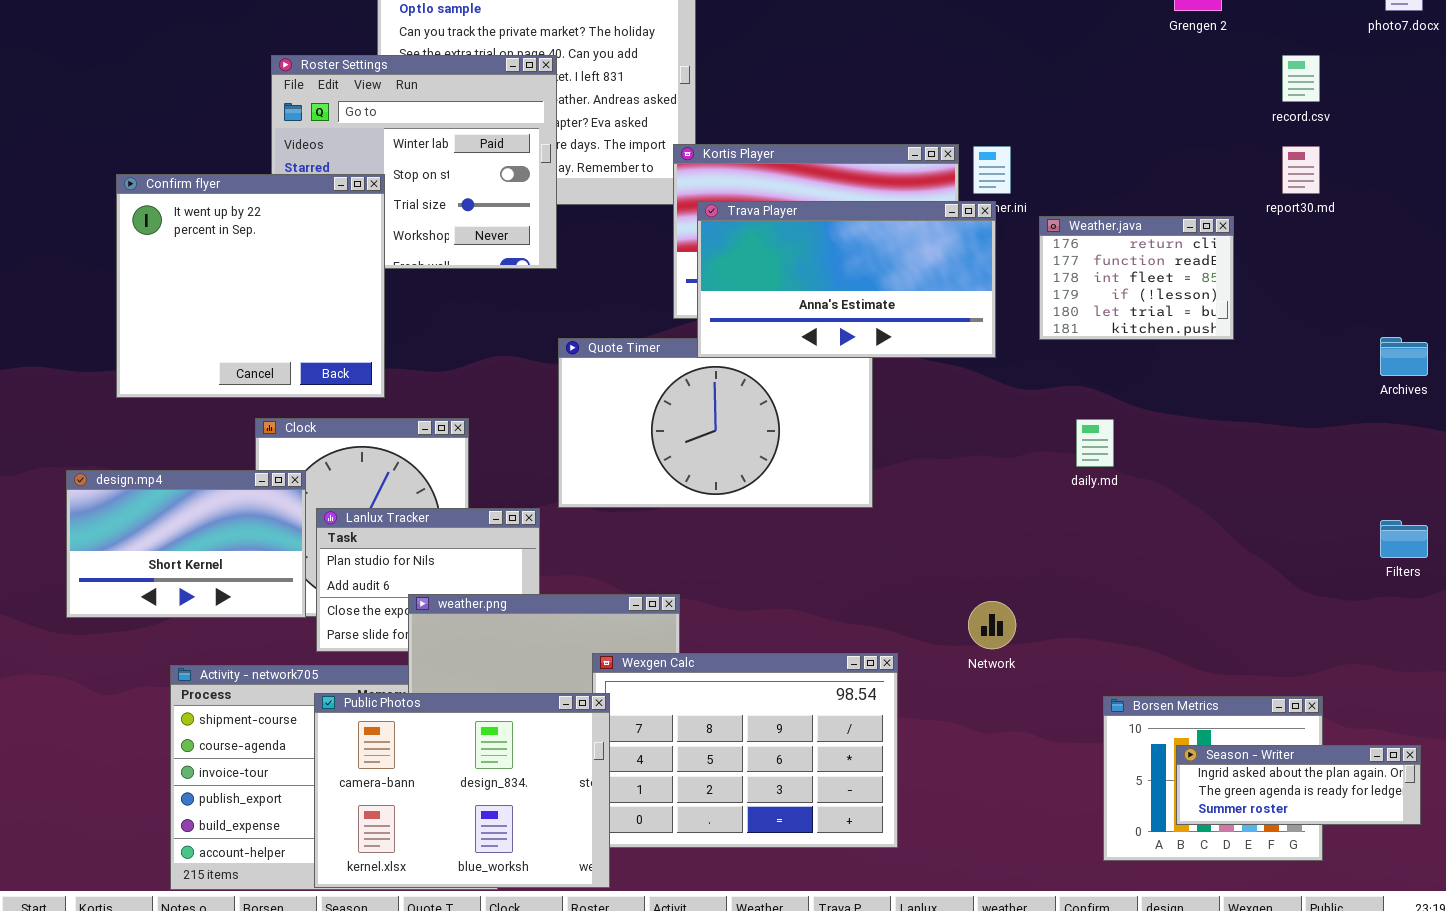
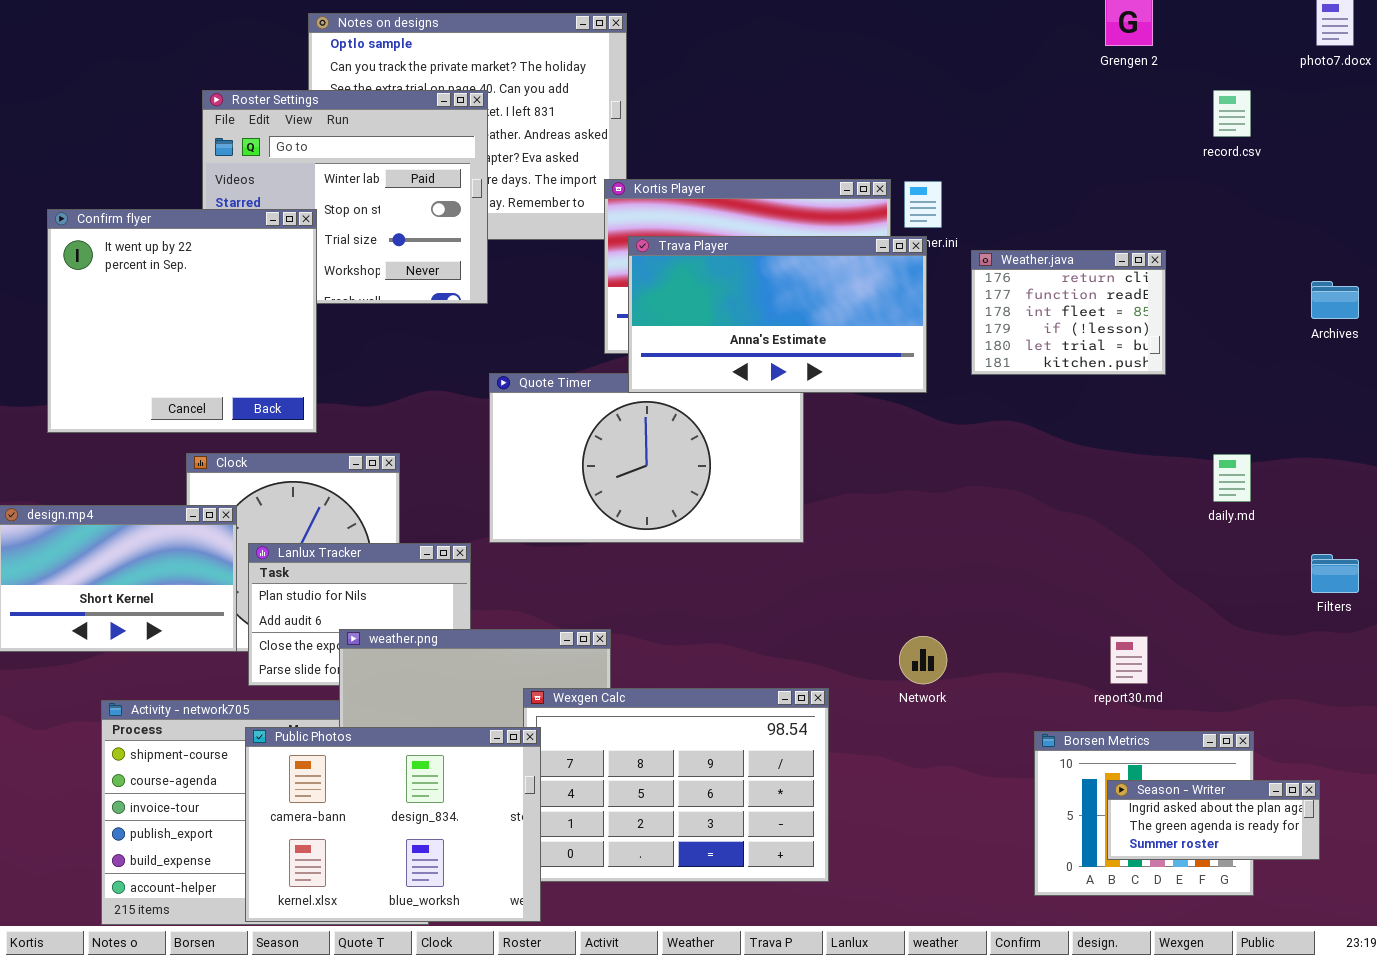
report30.md: [1282,146,1320,194] -> [1110,636,1148,684], moved
Archives: [1380,337,1428,376] -> [1311,281,1359,319], moved
daily.md: [1076,419,1114,467] -> [1213,454,1251,502], moved
Season - Writer: [1176,745,1421,825] -> [1107,780,1320,860], resized

